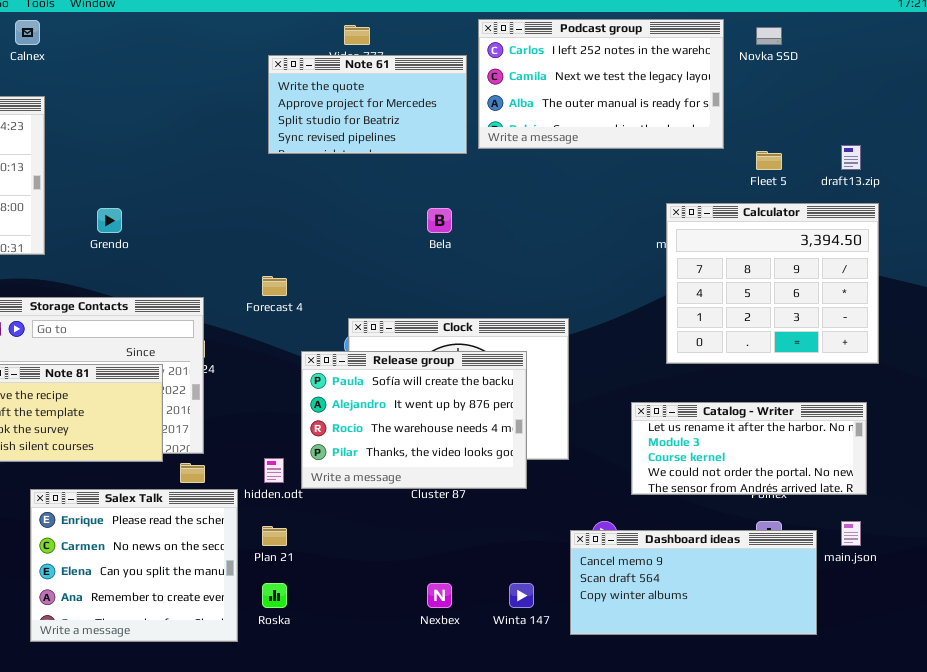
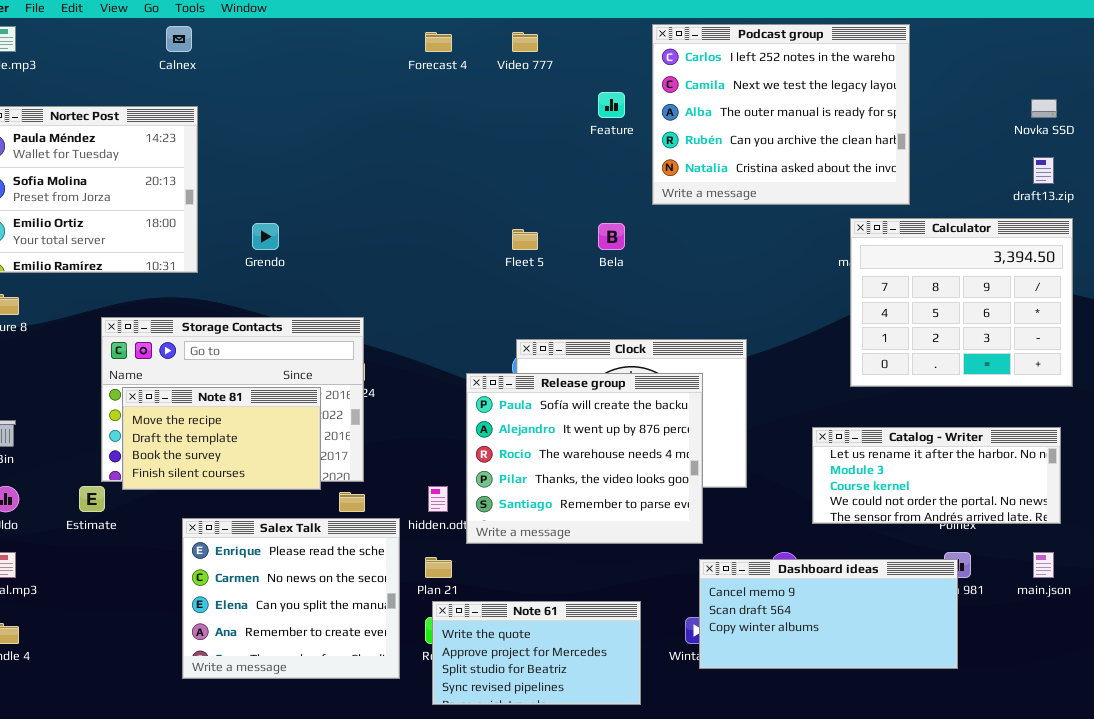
Podcast group: [478,19,724,149] -> [652,24,910,205], resized
Novka SSD: [756,27,782,45] -> [1031,99,1057,118], moved
Note 61: [268,55,467,154] -> [432,601,641,705], moved
Fleet 5: [756,151,782,170] -> [512,229,538,250], moved
Forecast 4: [262,276,287,296] -> [425,32,452,52], moved
Release group: [301,351,527,489] -> [466,373,703,544], resized
Dashboard ideas: [570,530,817,635] -> [699,559,958,669], moved

